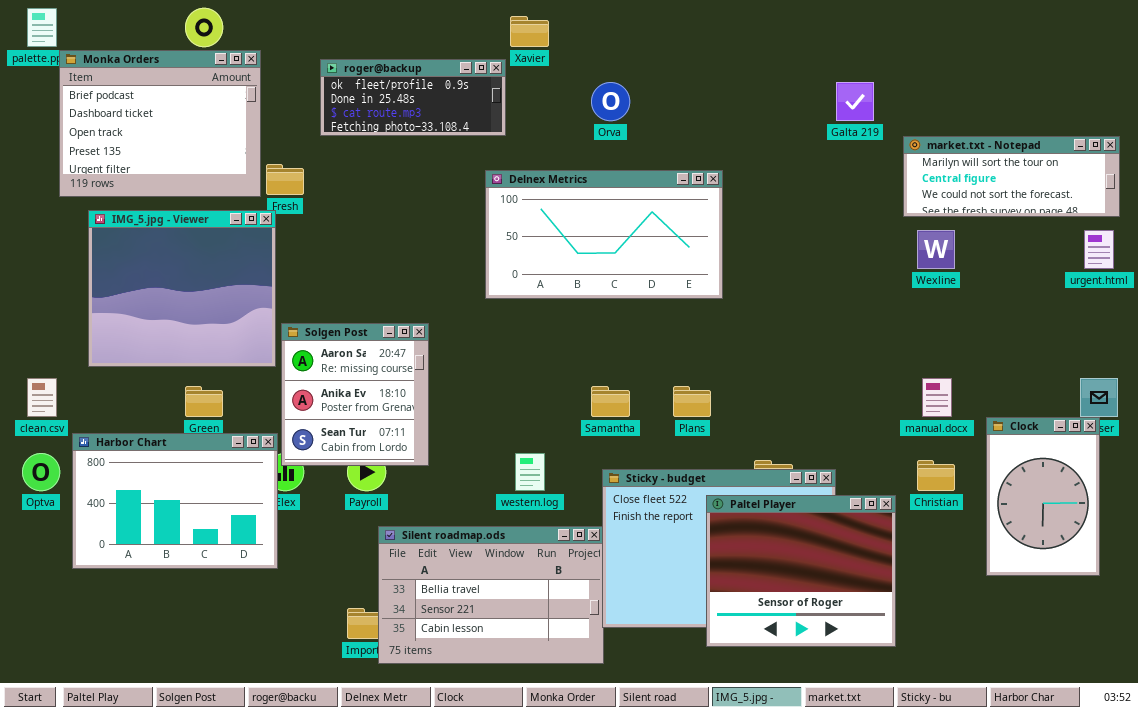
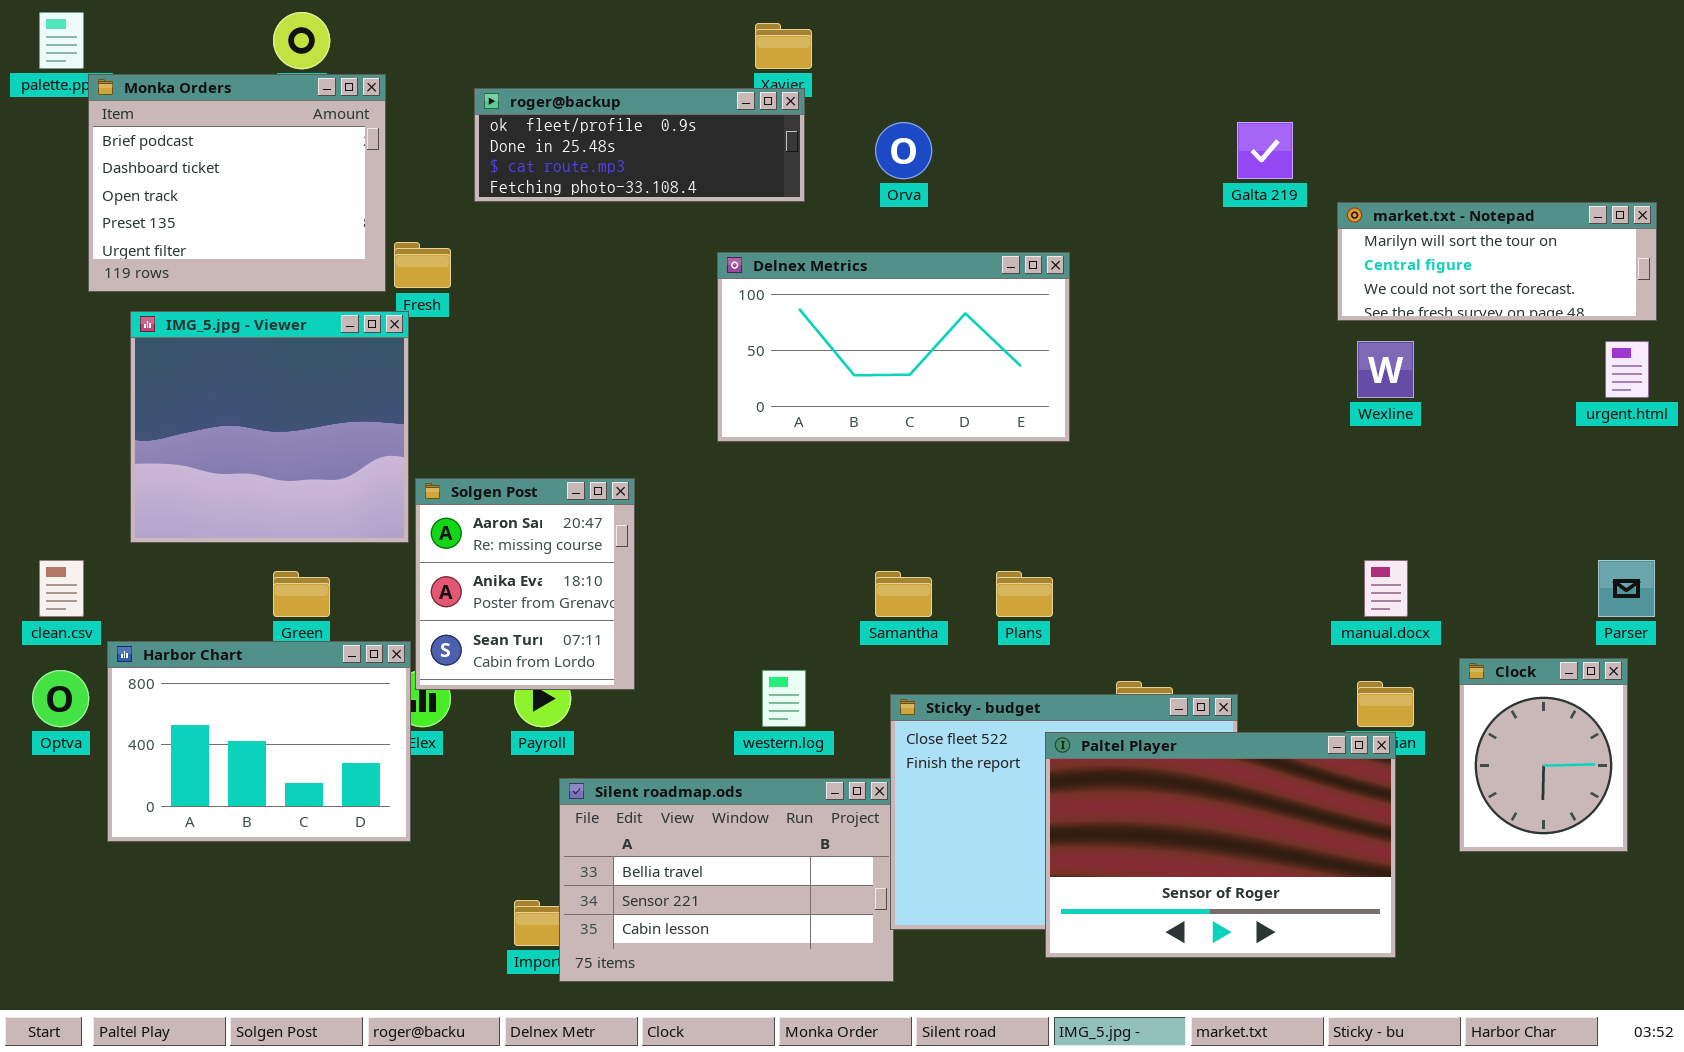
roger@backup: [320,59,506,136] -> [474,88,805,202], resized
Clock: [986,417,1100,576] -> [1459,658,1628,852], resized
Paltel Player: [706,495,896,647] -> [1045,732,1396,958], resized

